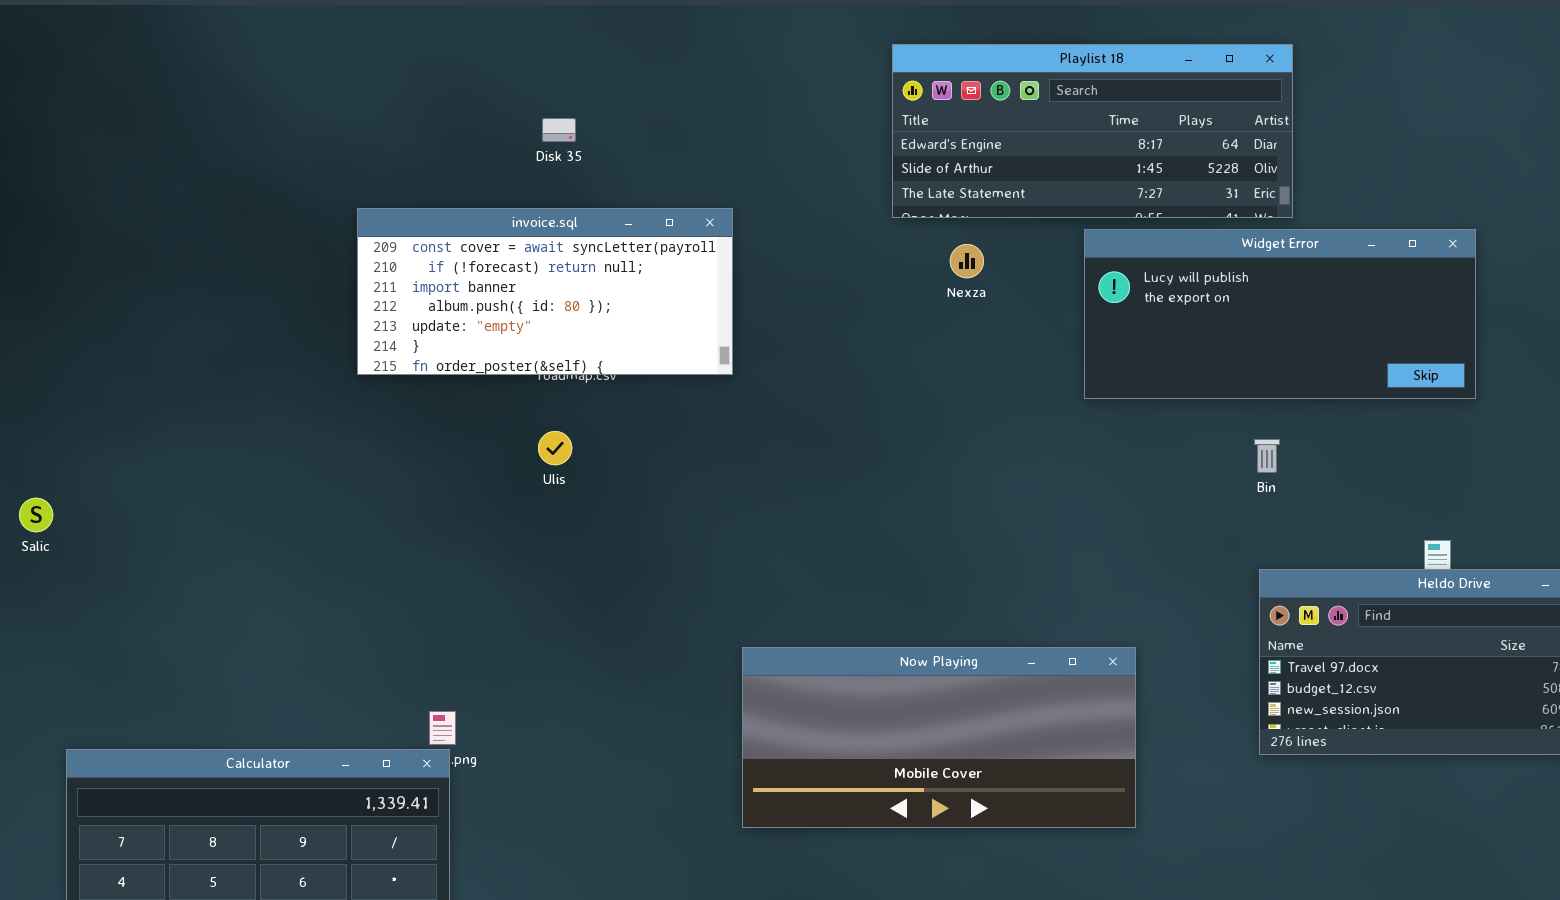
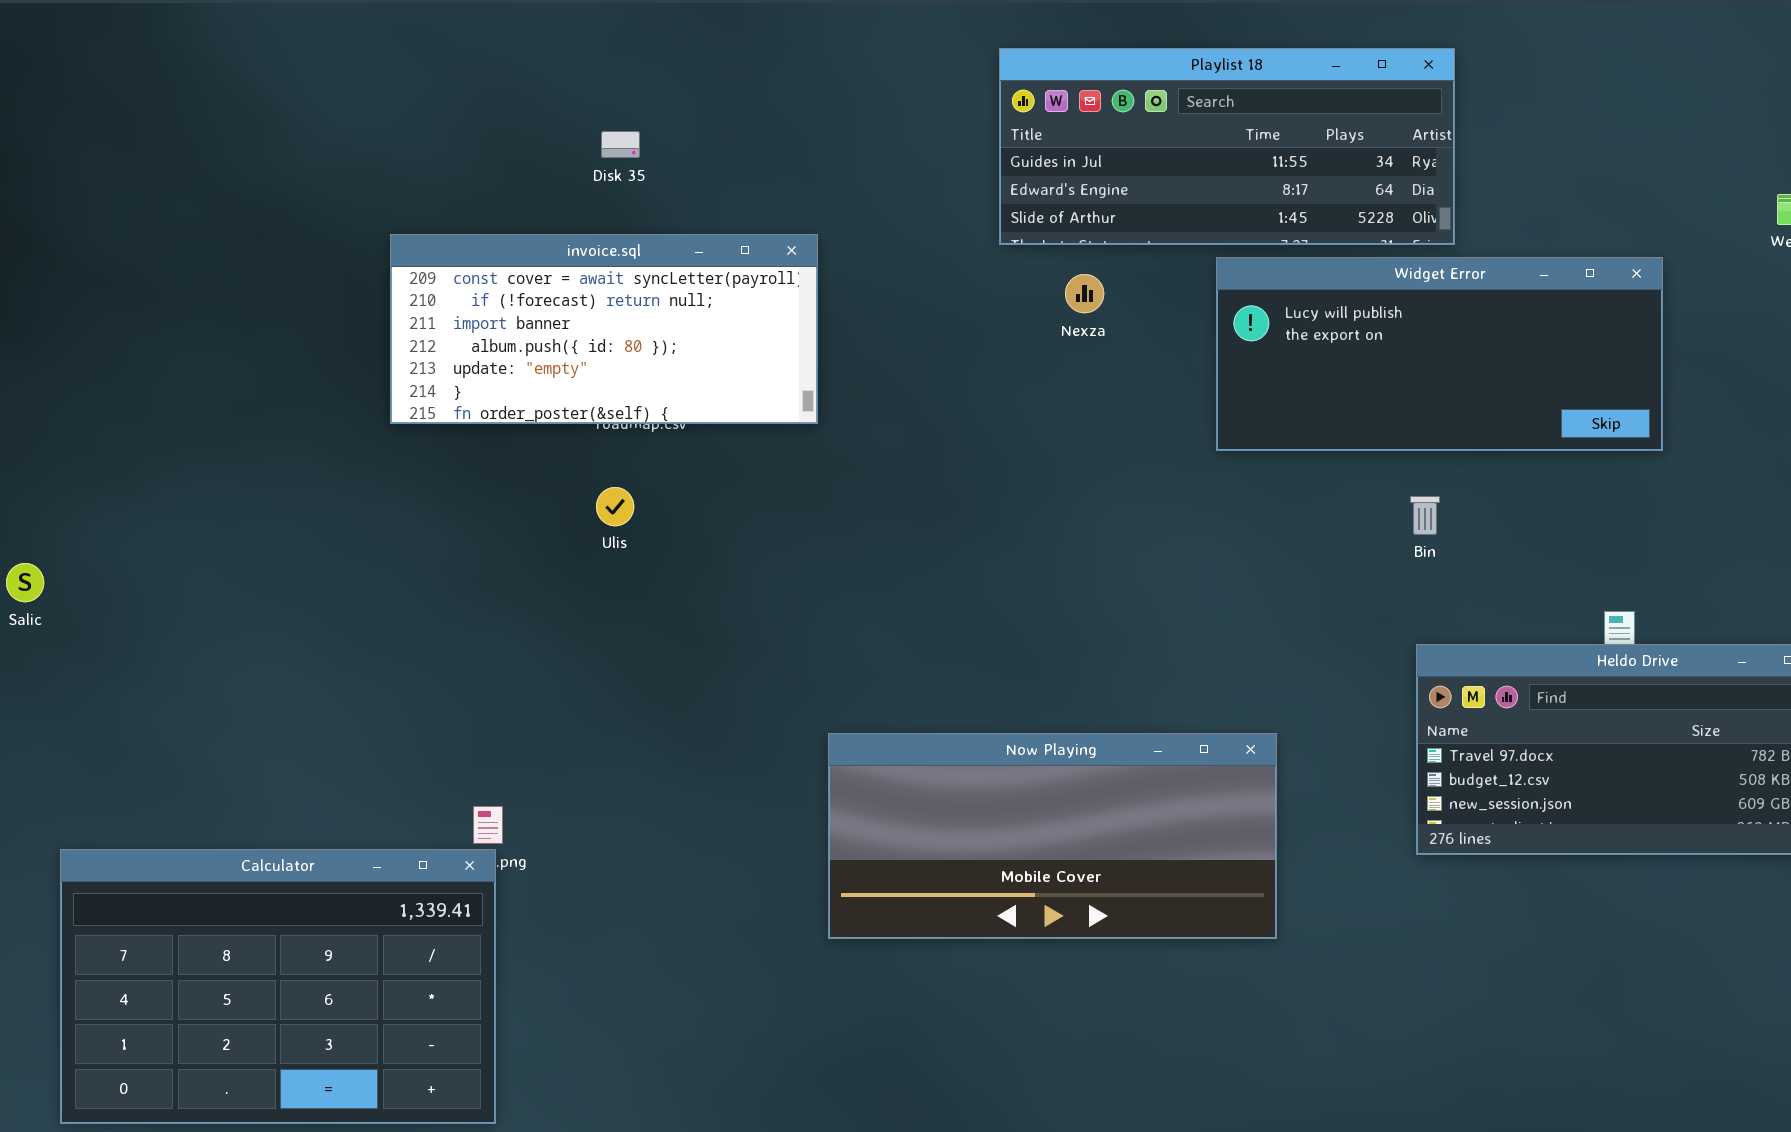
Playlist 18: [892,44,1293,218] -> [999,48,1455,245], scrolled up 1 row

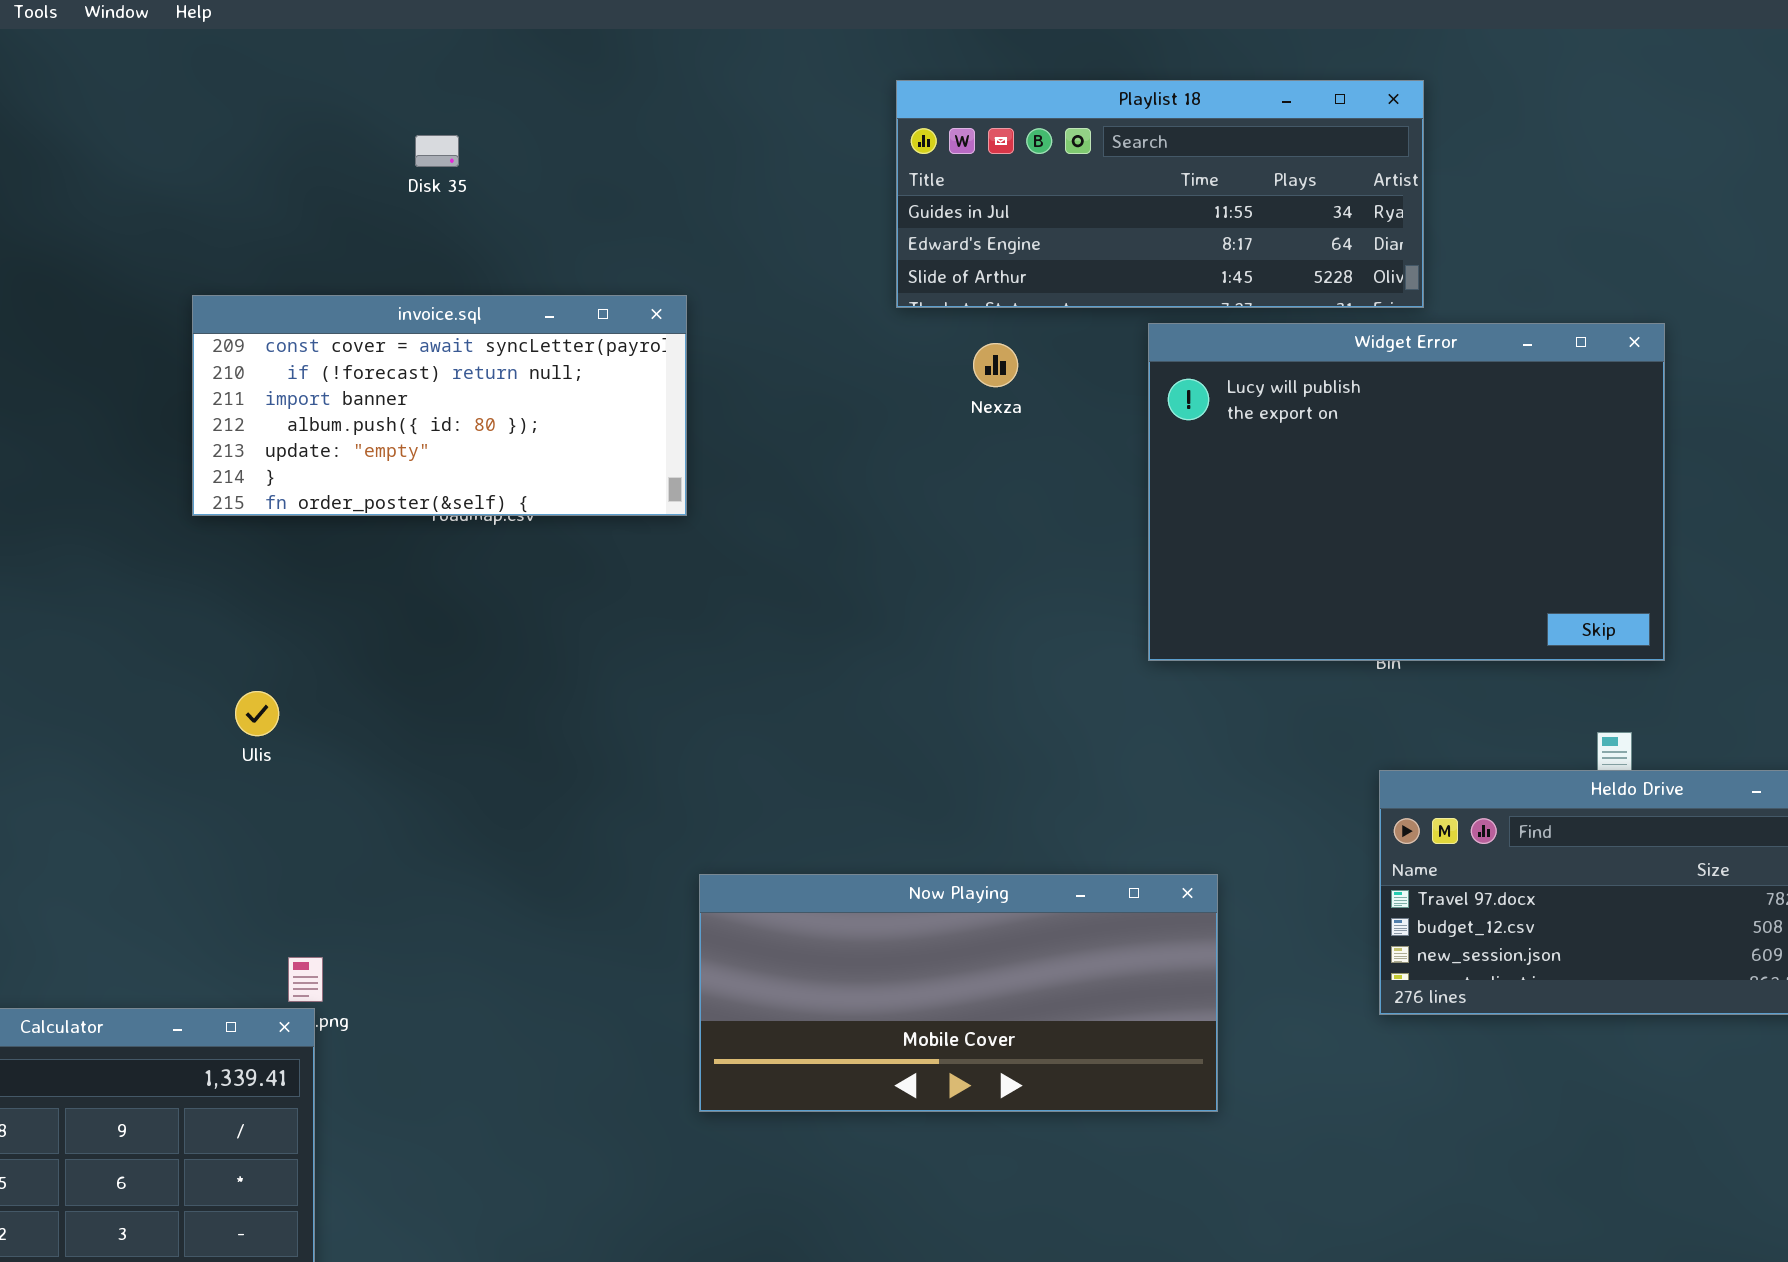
Disk 35: [601,131,640,158] -> [415,135,459,167], moved
Widget Error: [1216,257,1663,451] -> [1148,323,1665,661], resized
Ulis: [596,487,634,526] -> [235,691,279,736], moved

